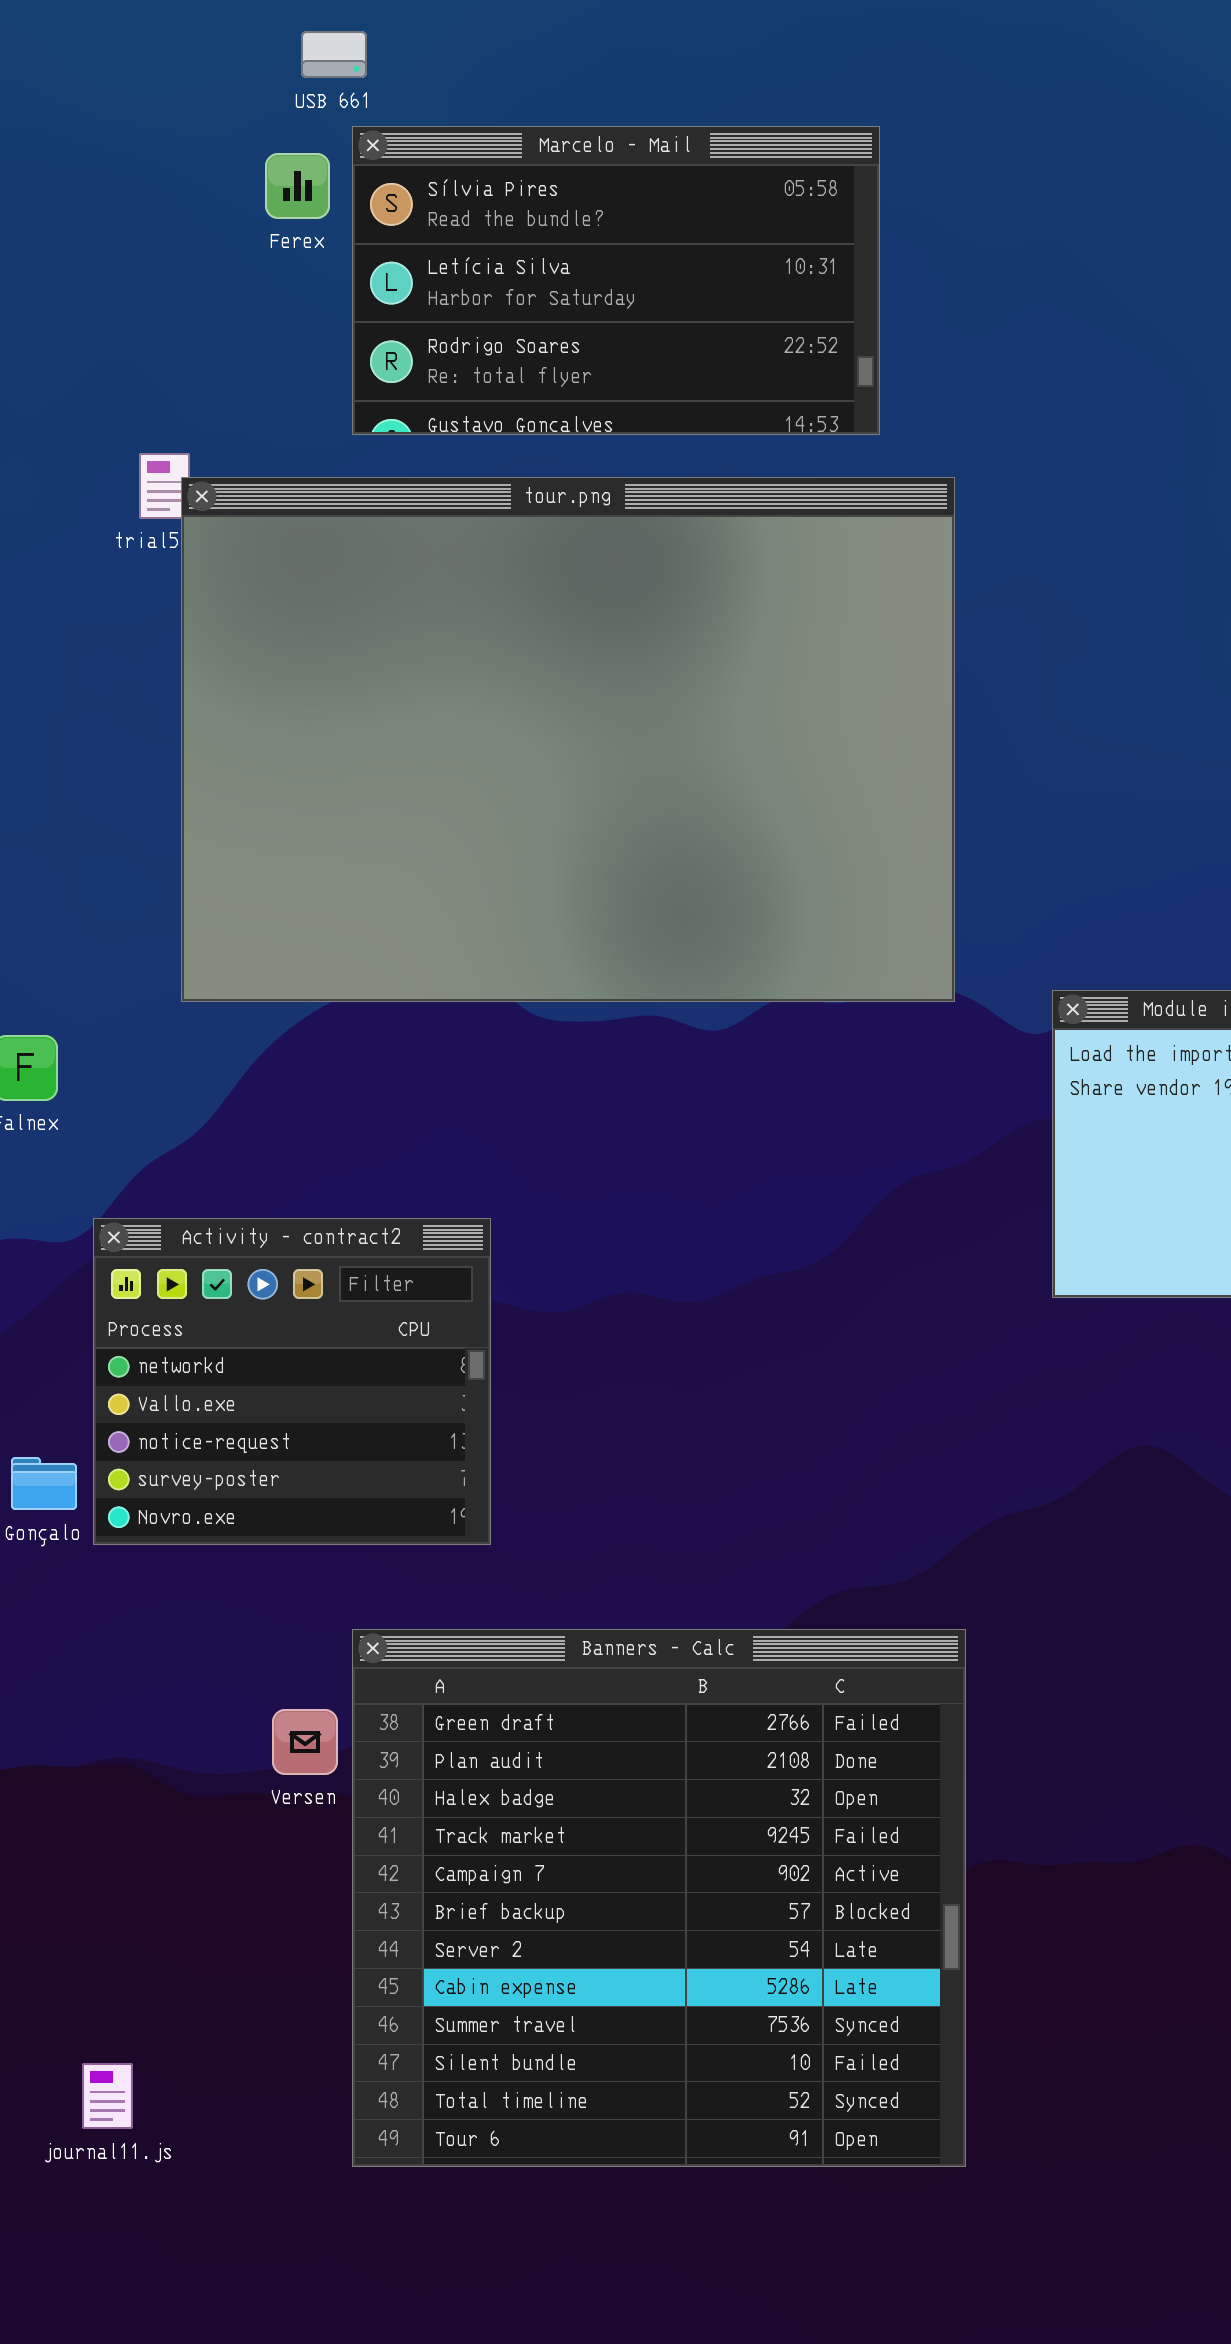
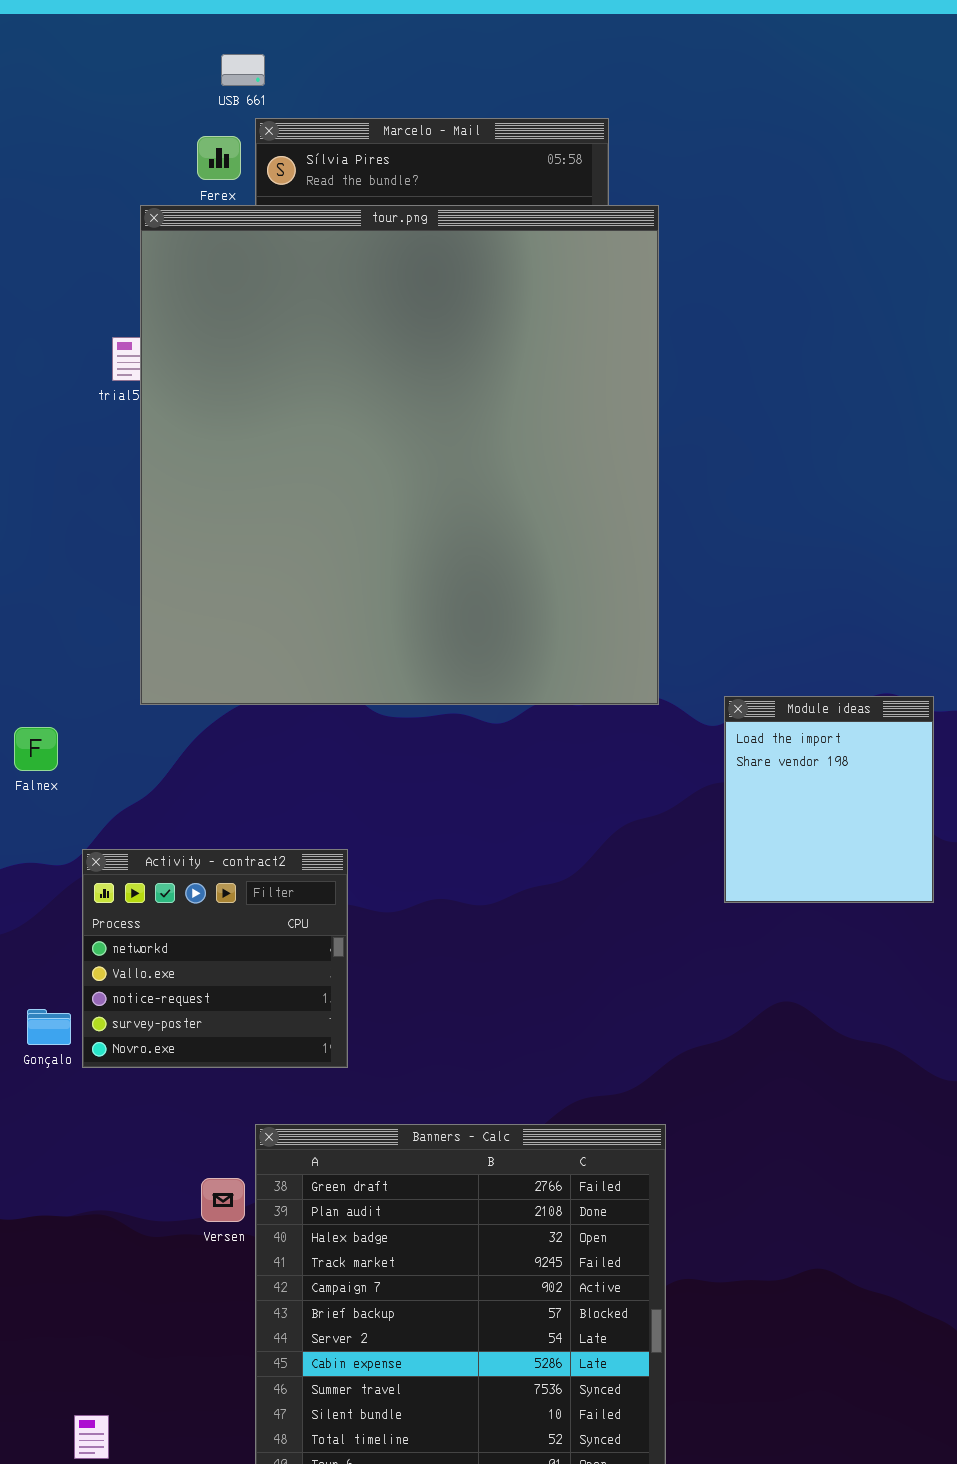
tour.png: [181,477,955,1002] -> [140,205,659,705], resized

